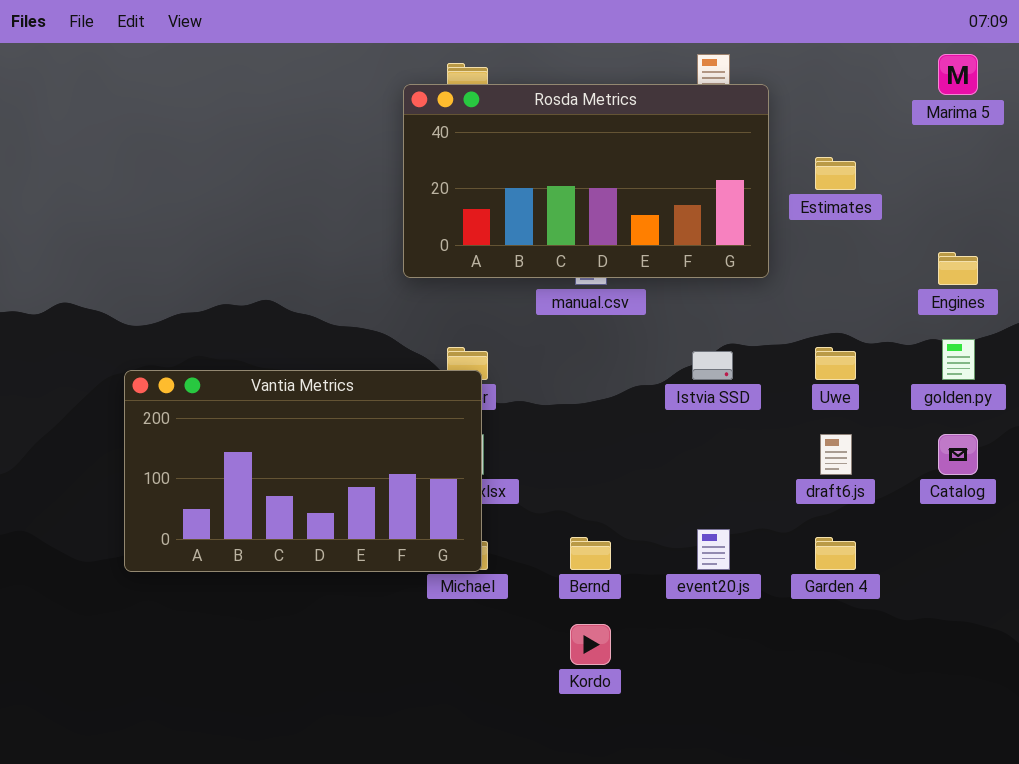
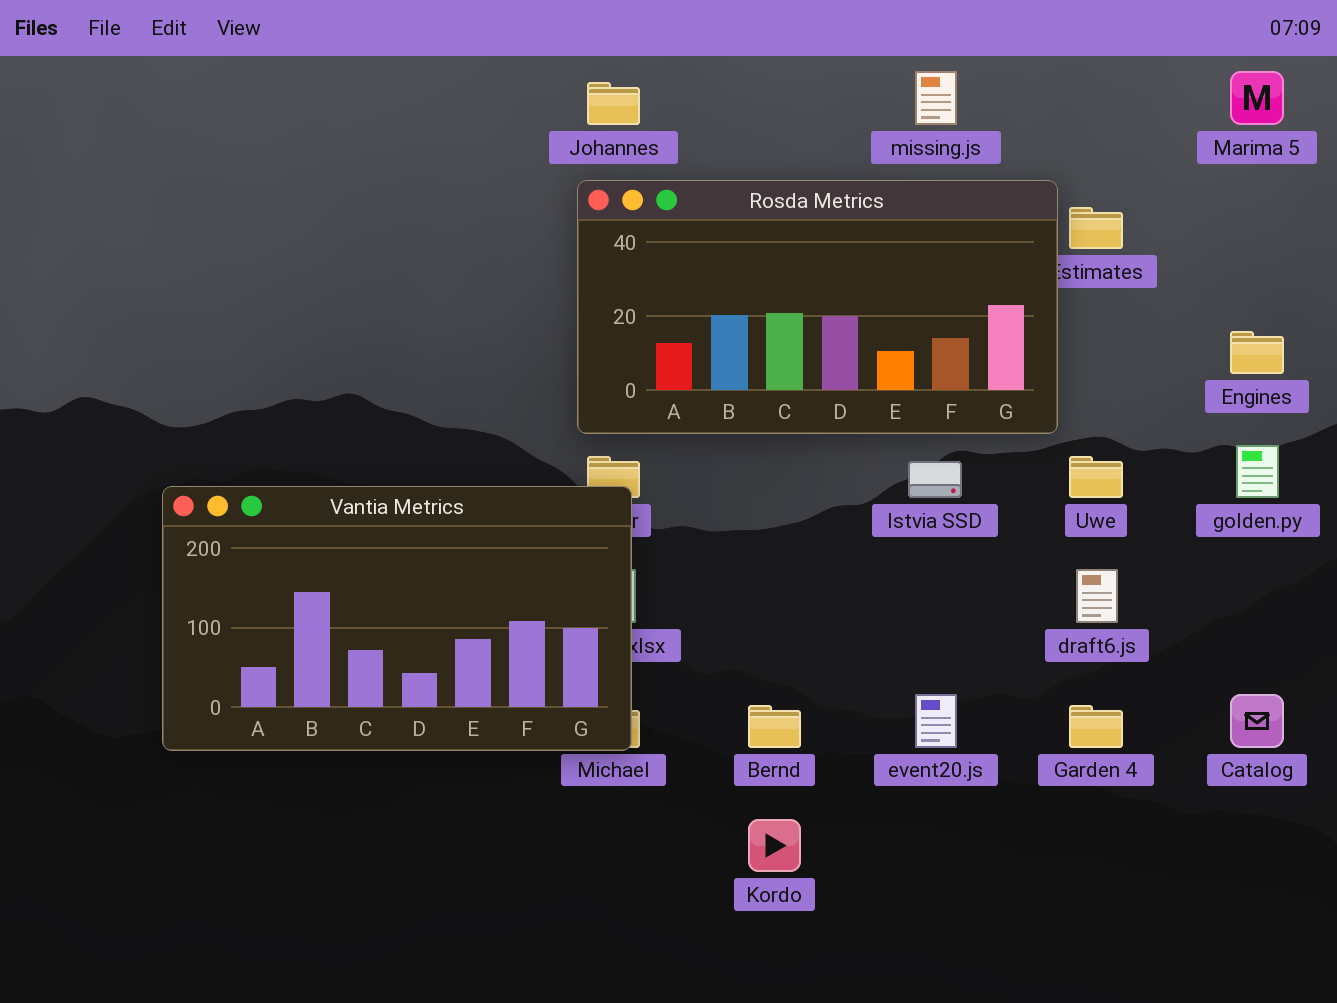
Rosda Metrics: [403,84,769,278] -> [577,180,1058,434], moved
Catalog: [938,434,978,475] -> [1230,694,1284,748], moved

